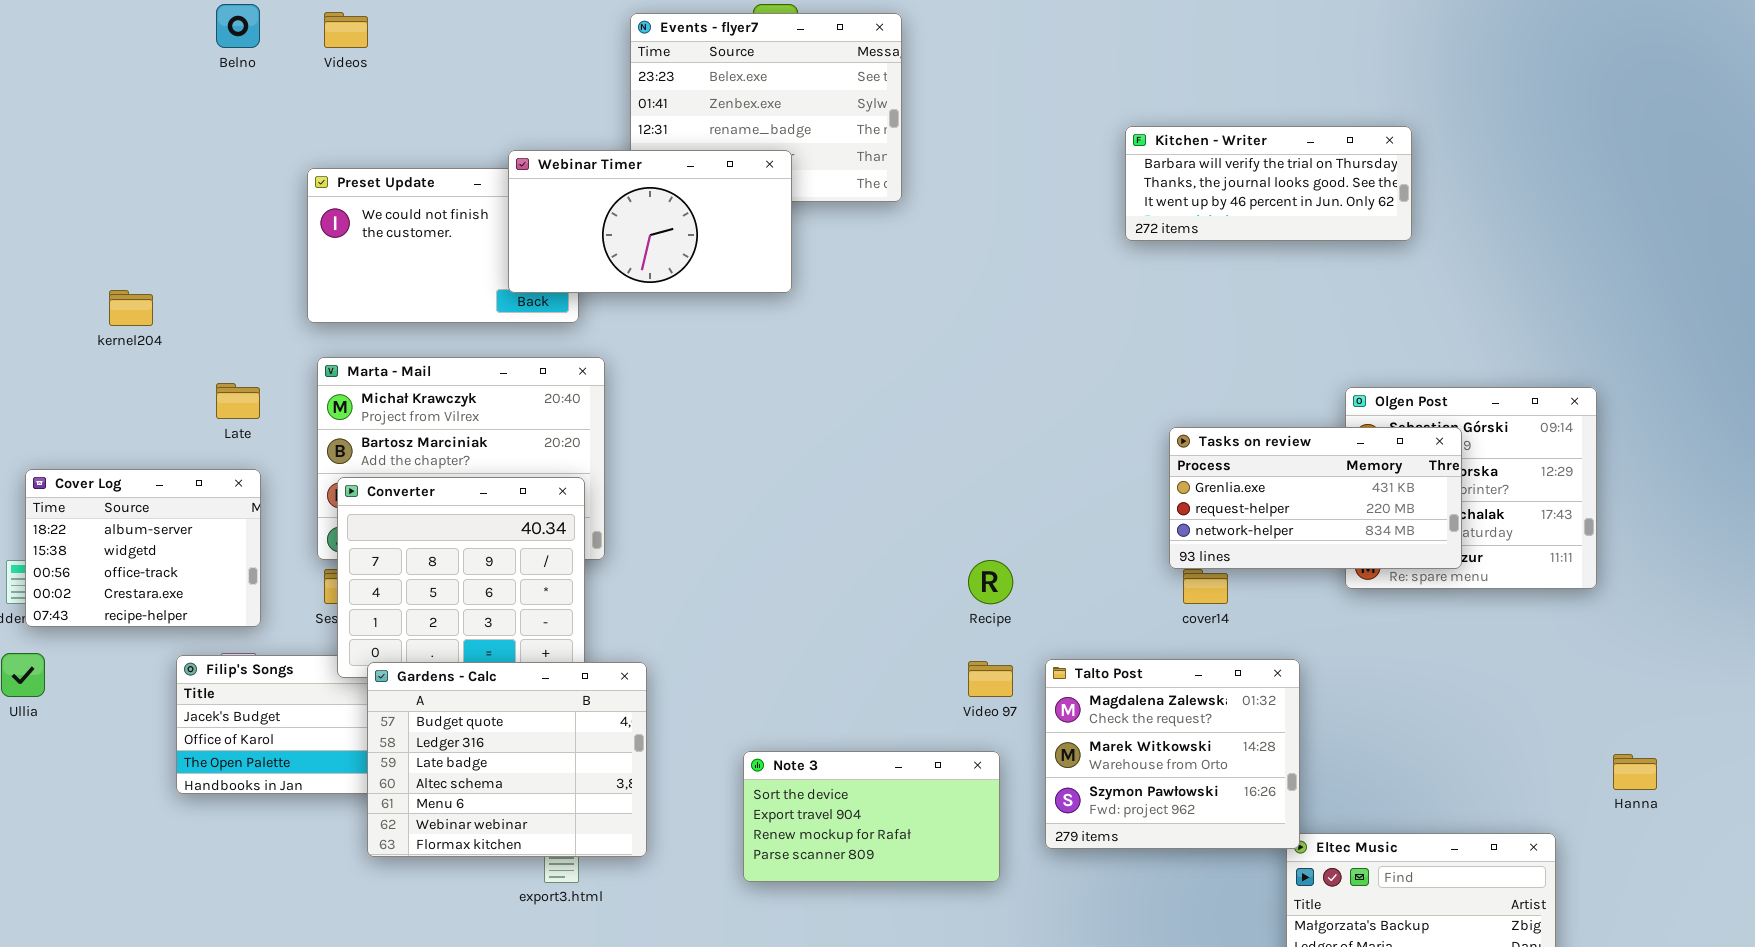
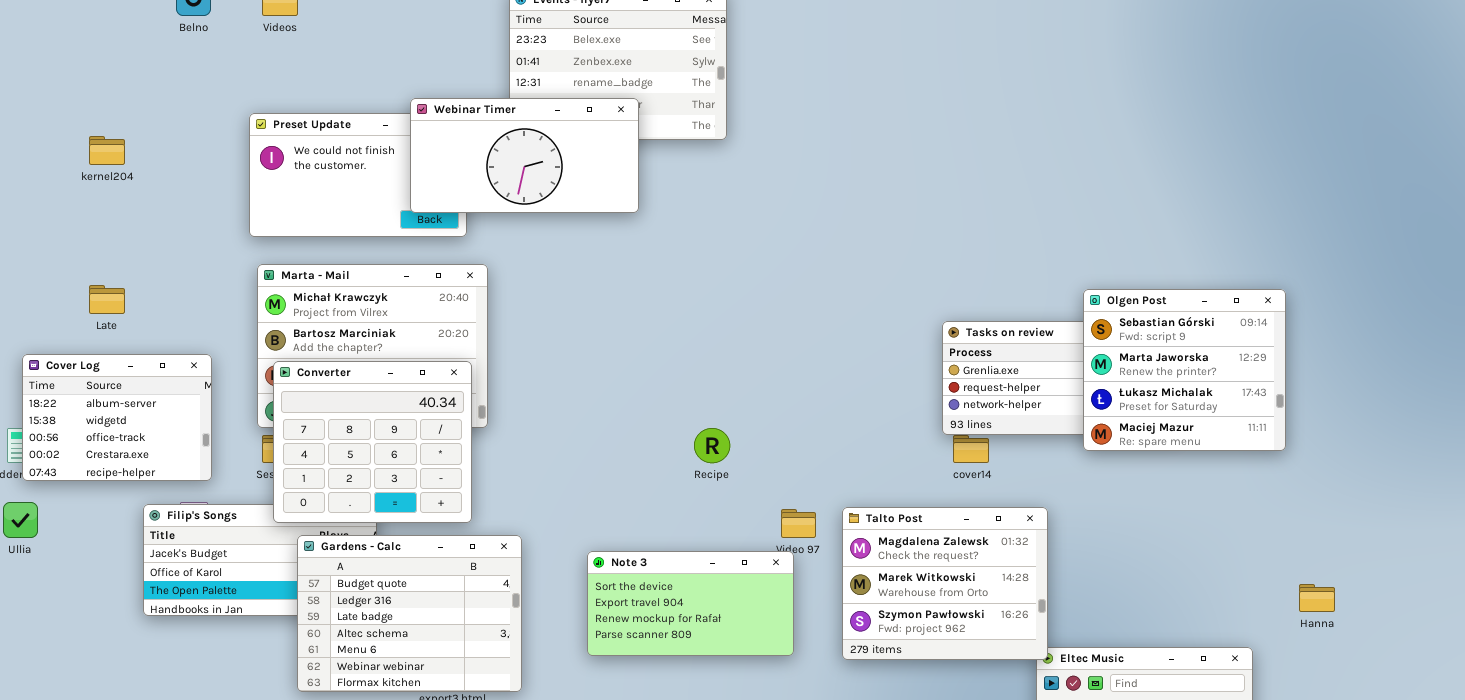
Kitchen - Writer: [1125,126,1412,241] -> none, closed
kernel204: [109,290,153,326] -> [89,136,125,165], moved
Late: [216,383,260,419] -> [89,285,125,314], moved
Olgen Post: [1345,387,1597,589] -> [1083,289,1286,451], raised
Recipe: [968,560,1013,604] -> [694,428,730,463], moved
Gardens - Calc: [367,662,647,857] -> [297,535,522,692], moved
Note 3: [743,751,1000,882] -> [587,551,794,656], moved

